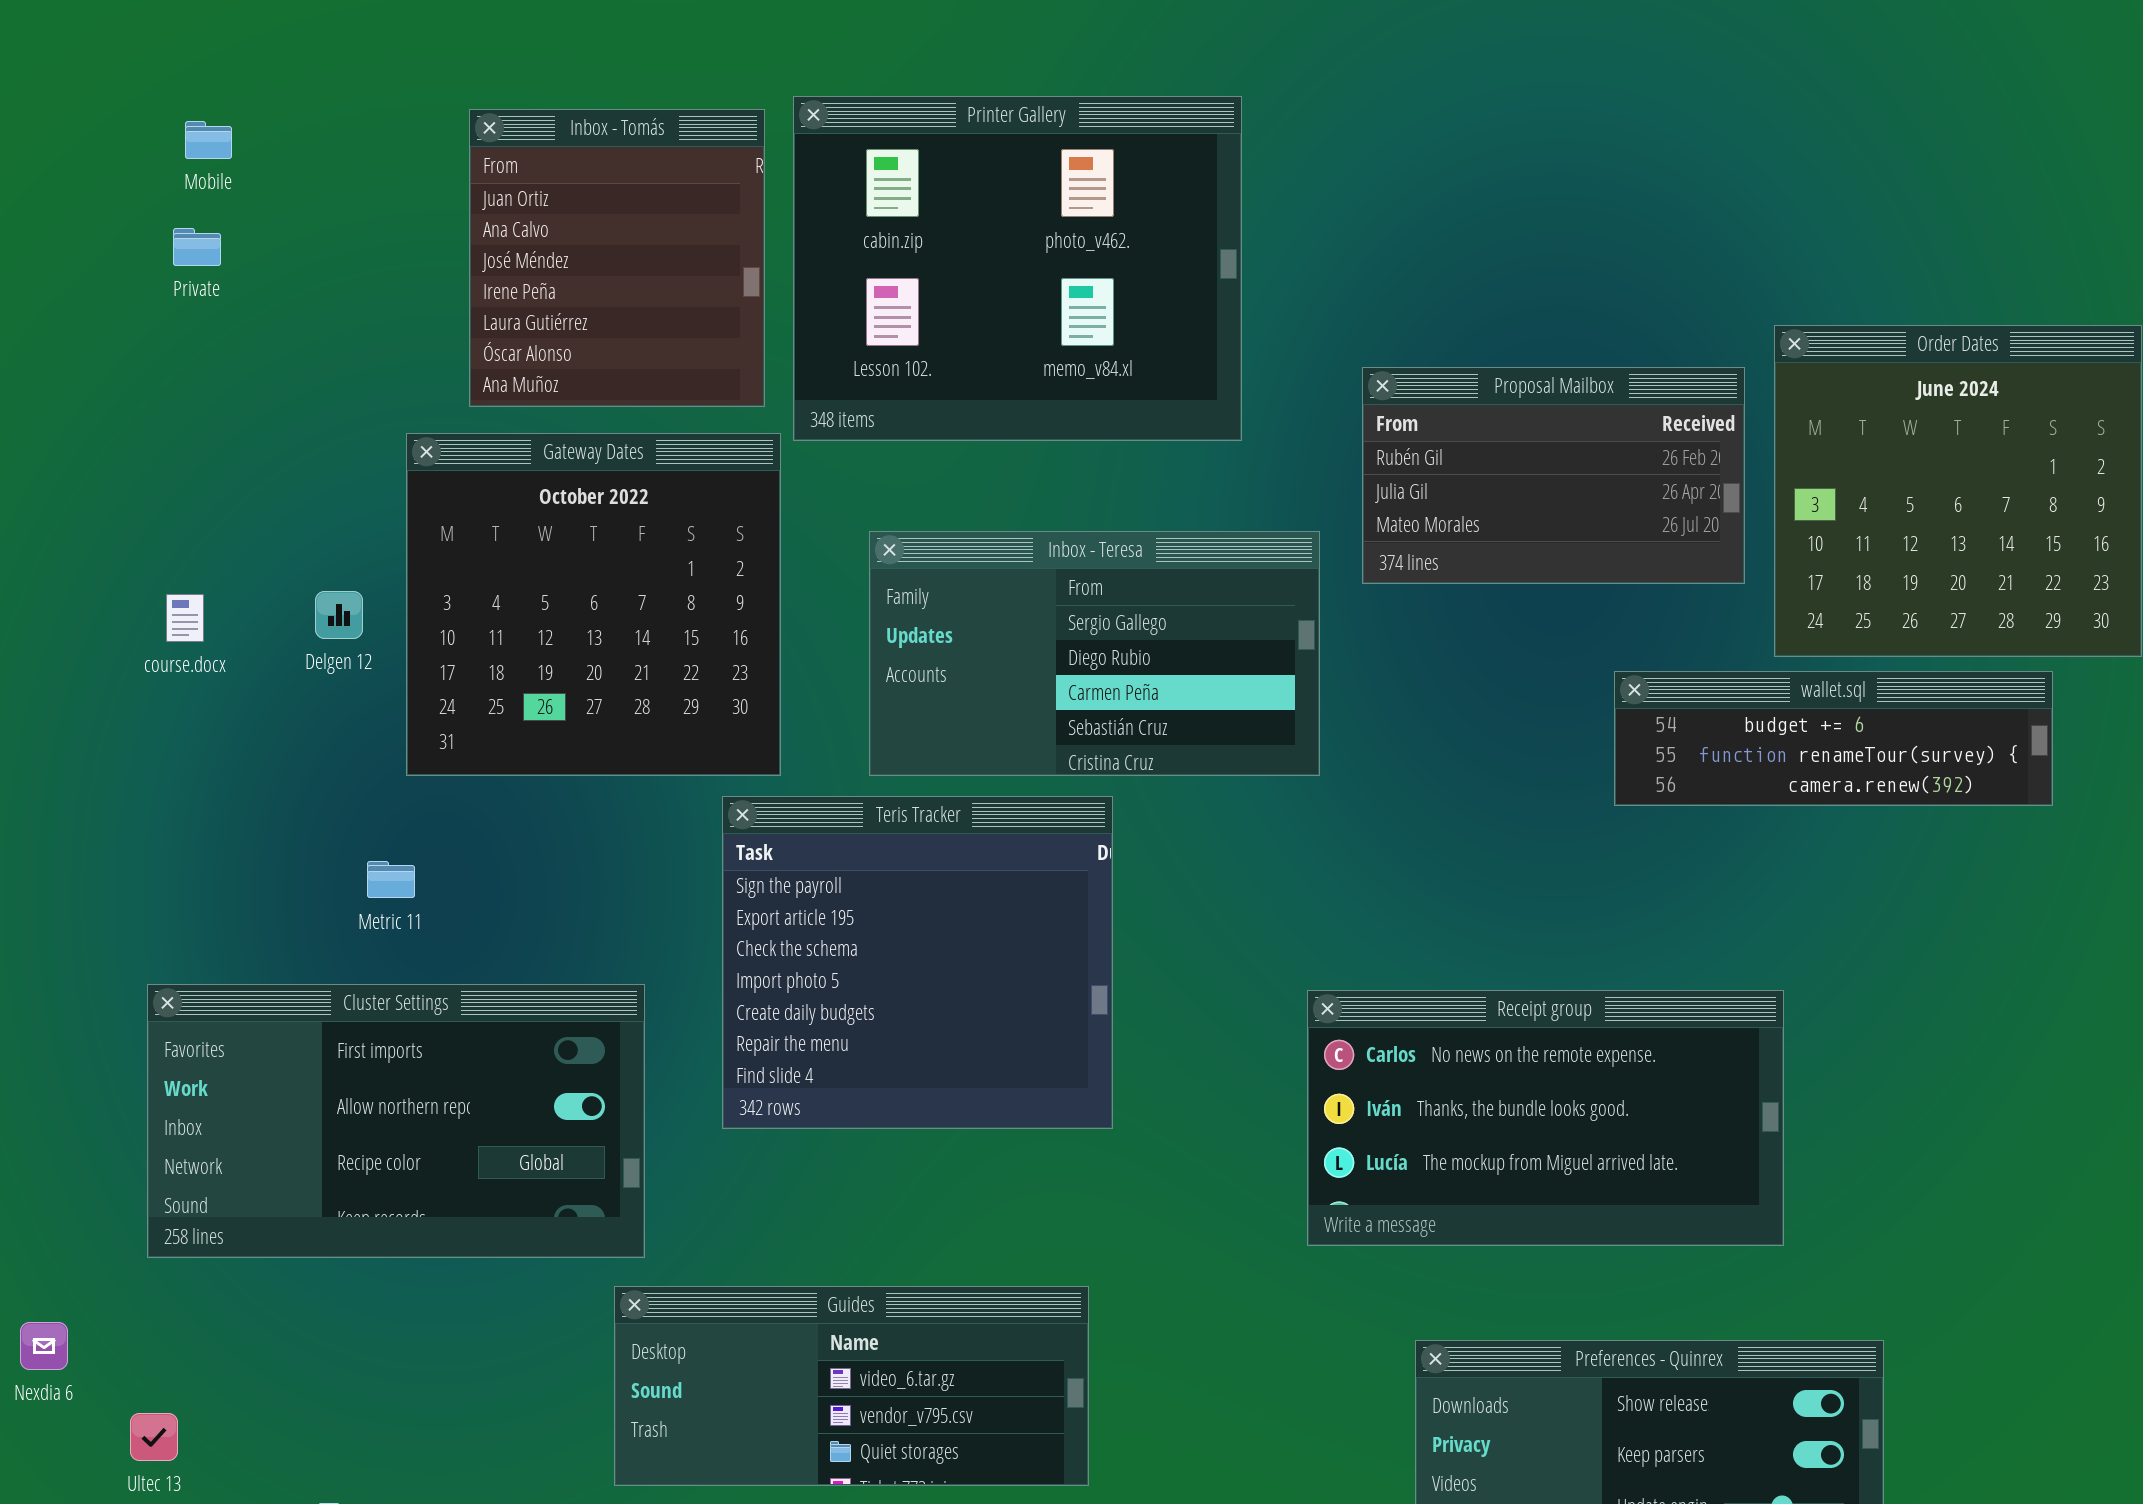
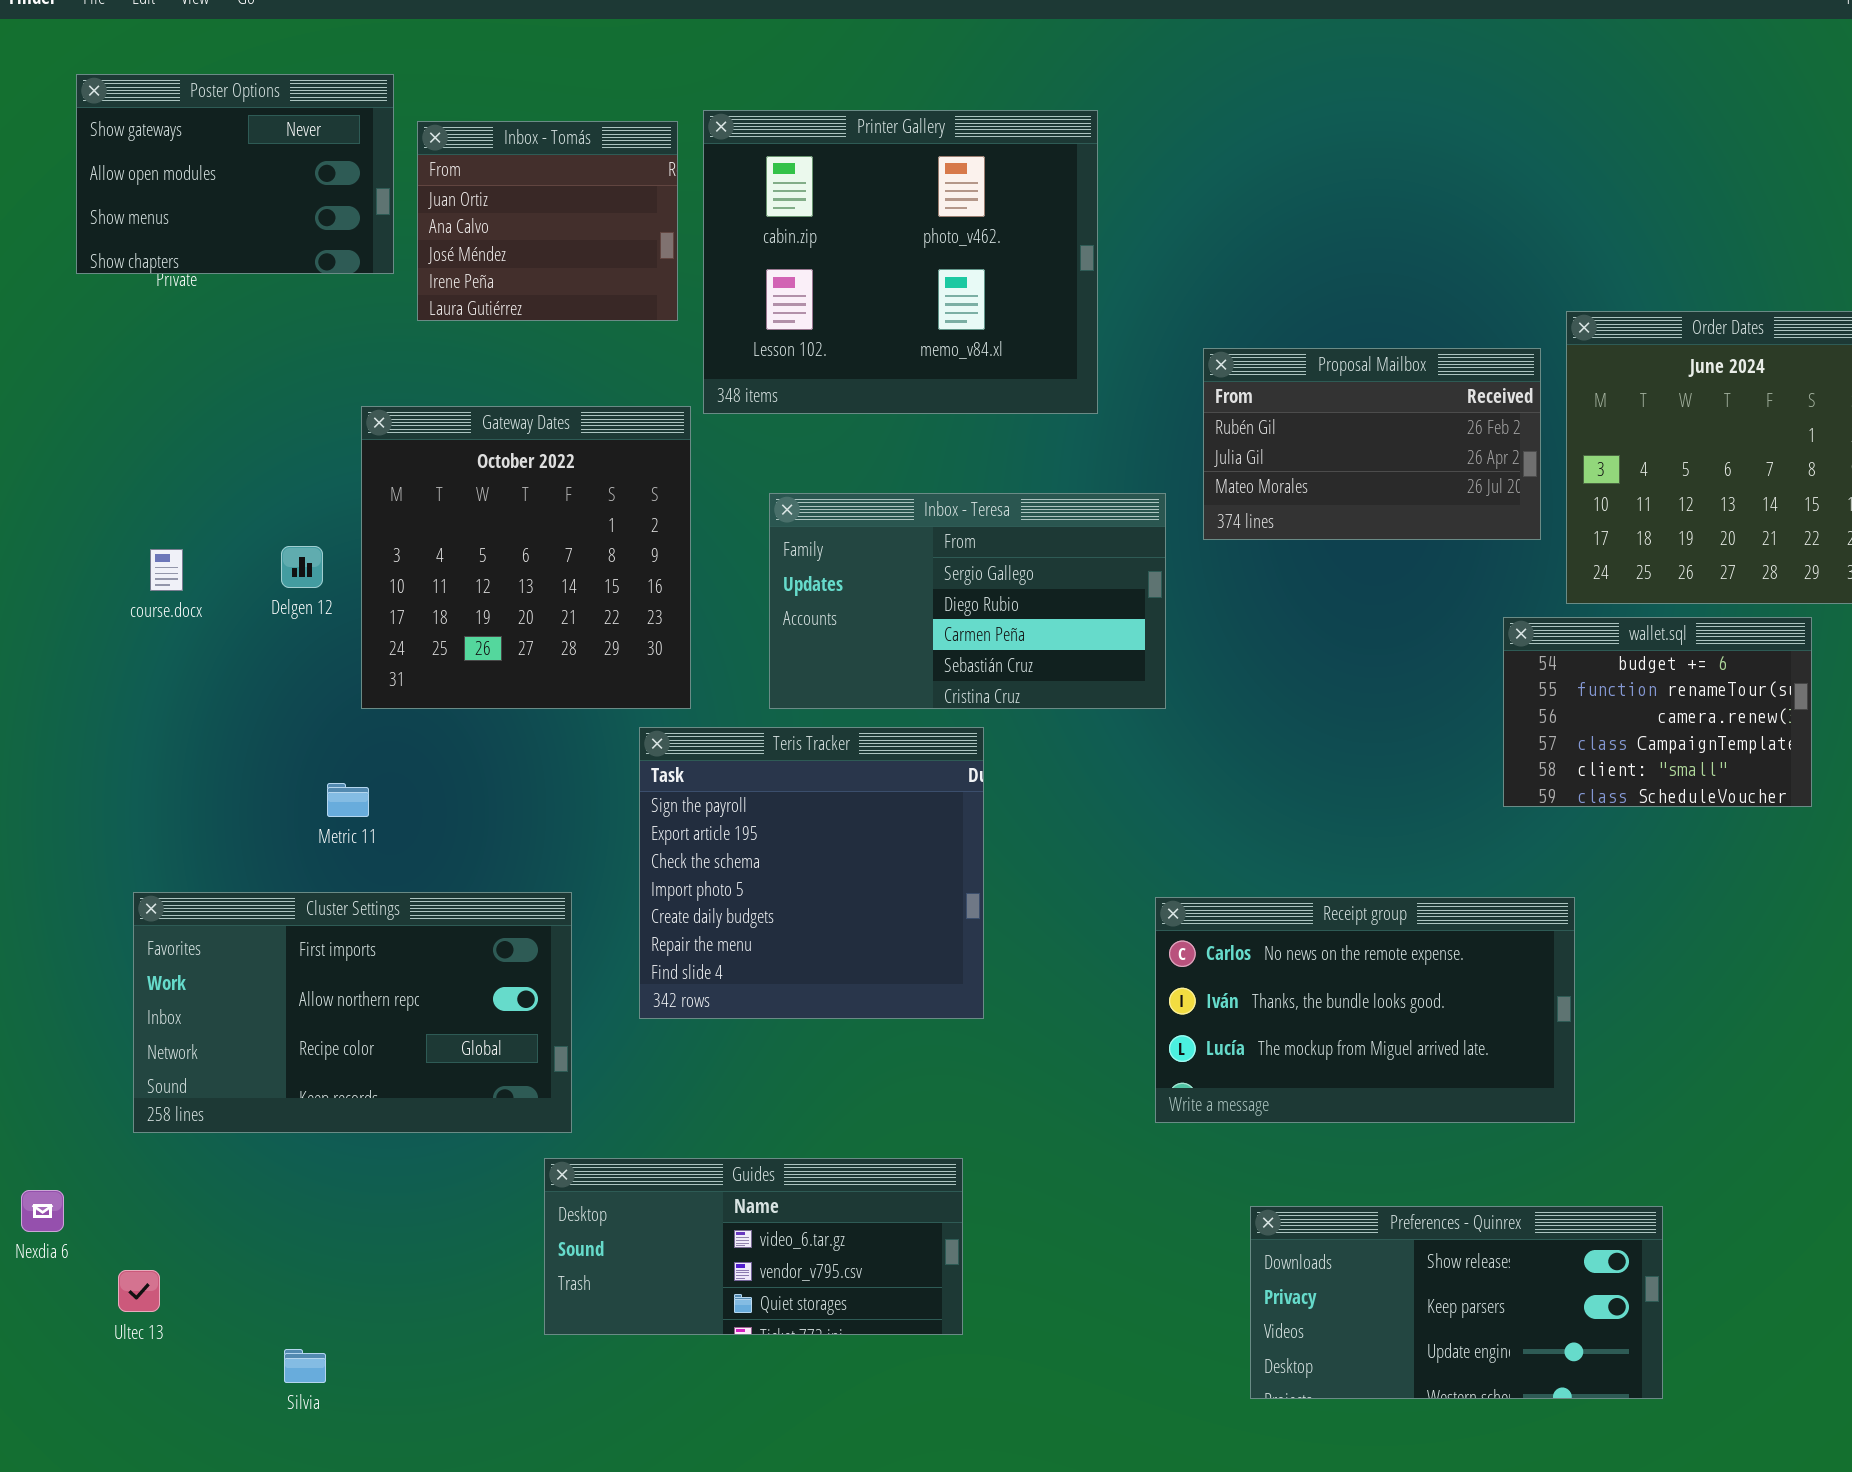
Poster Options: none -> [76,74,394,274], opened
Inbox - Tomás: [469,109,765,407] -> [417,121,678,321], resized
wallet.sql: [1614,671,2053,806] -> [1503,617,1812,807], resized

